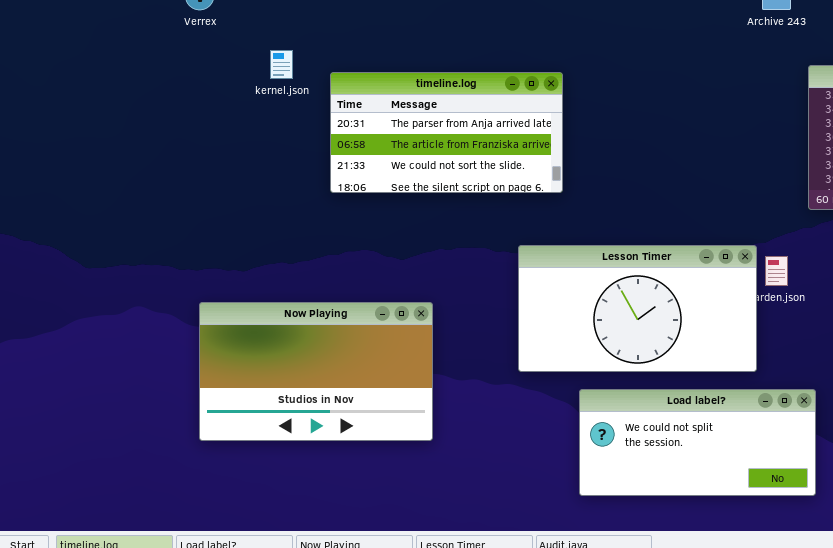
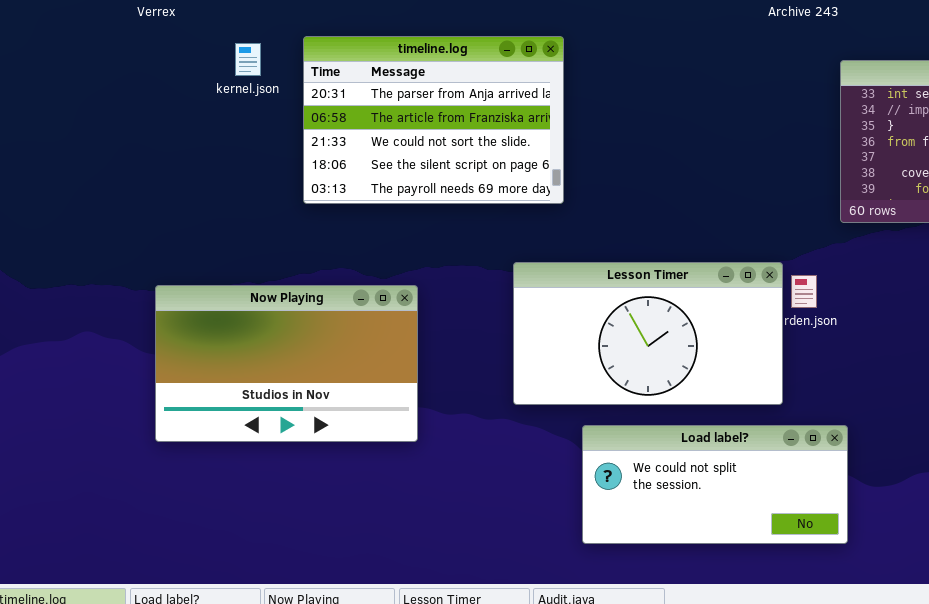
timeline.log: [330,72,563,193] -> [303,36,564,204], resized
Now Playing: [199,302,433,441] -> [155,285,418,442], moved

